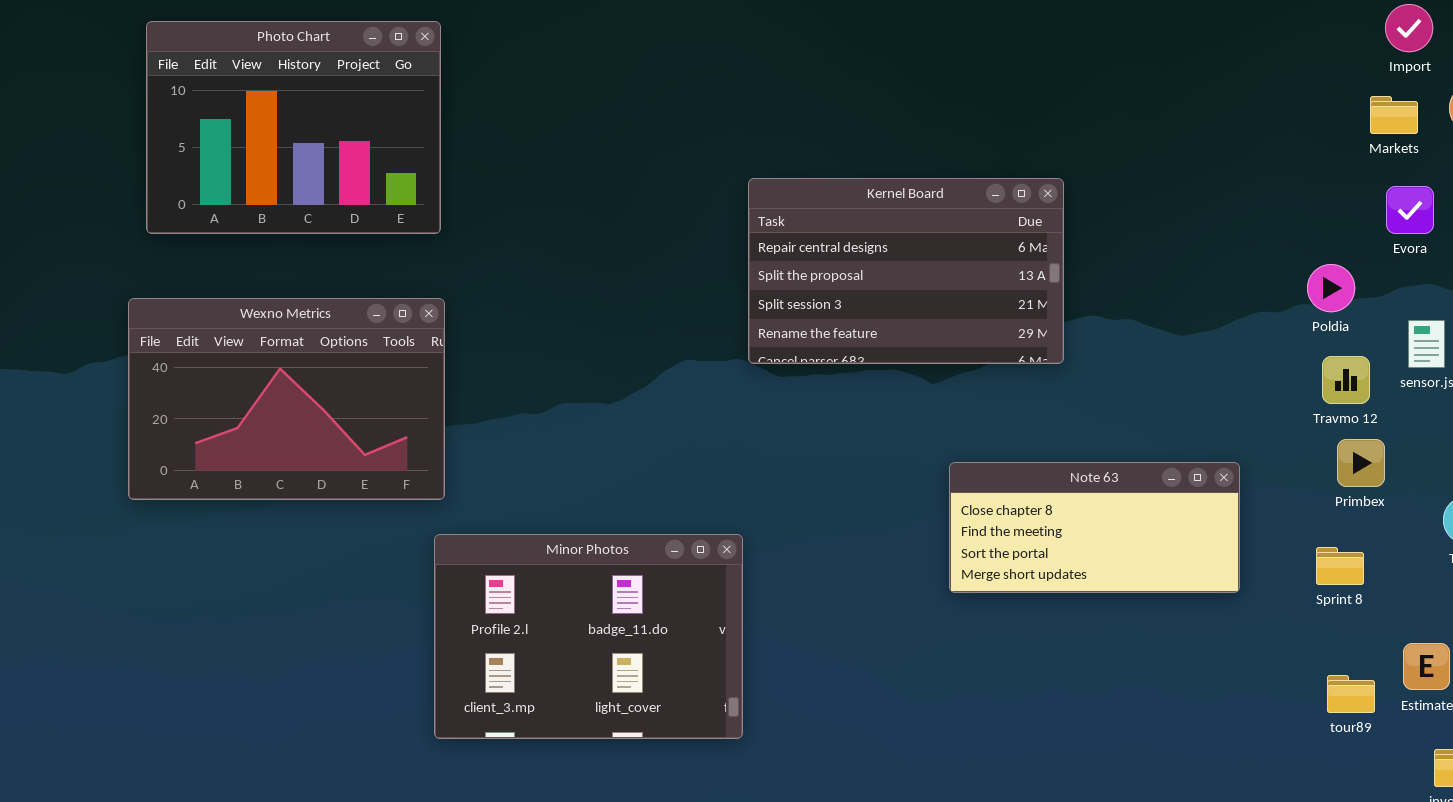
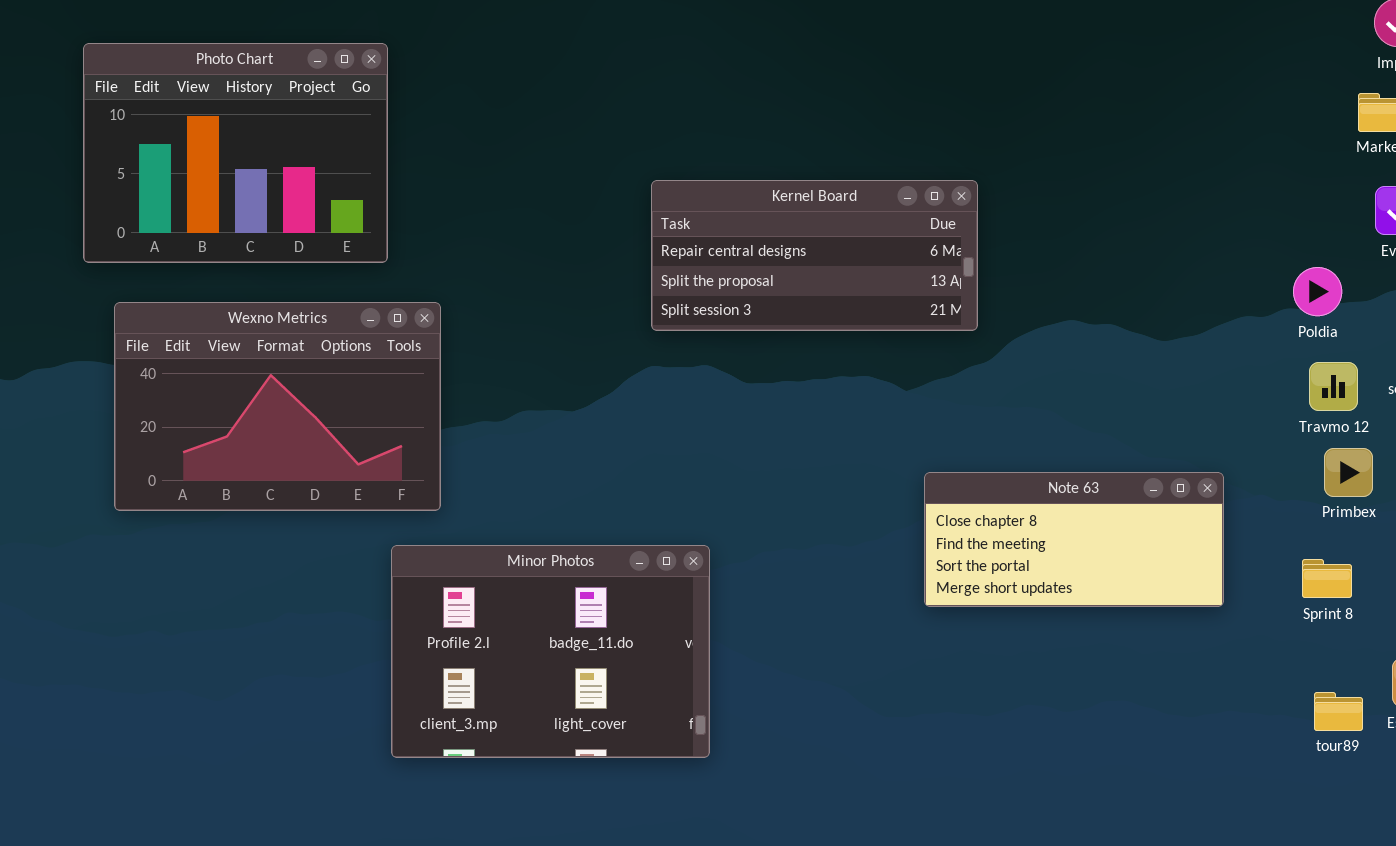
Photo Chart: [146,21,441,234] -> [83,43,388,263], moved
Kernel Board: [748,178,1064,364] -> [651,180,978,331], moved, resized
Wexno Metrics: [128,298,445,500] -> [114,302,441,511], moved

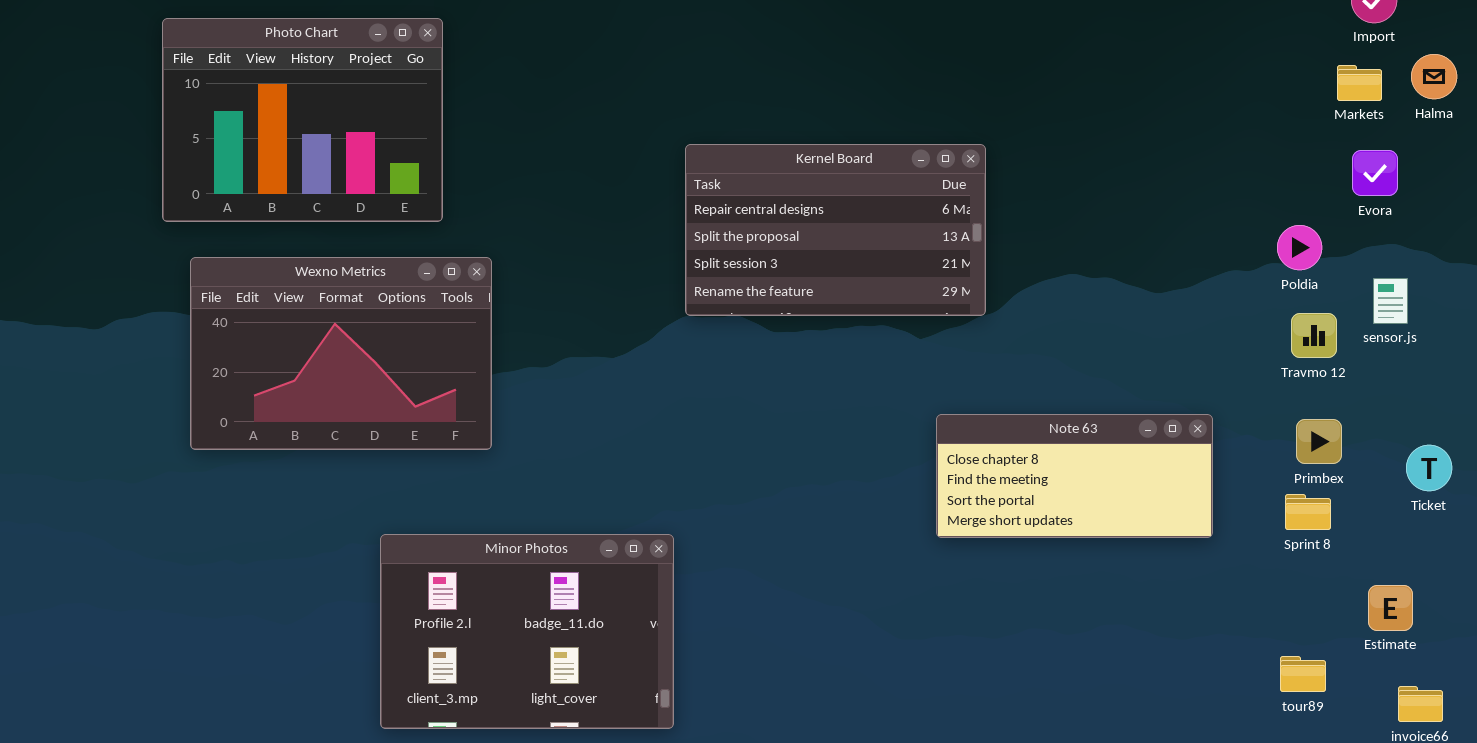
Kernel Board: [651,180,978,331] -> [685,144,986,316], resized
Primbex: [1324,448,1373,497] -> [1296,419,1342,464], moved
Minor Photos: [391,545,710,758] -> [380,534,674,729], moved
tour89: [1314,692,1363,731] -> [1280,656,1326,692], moved

